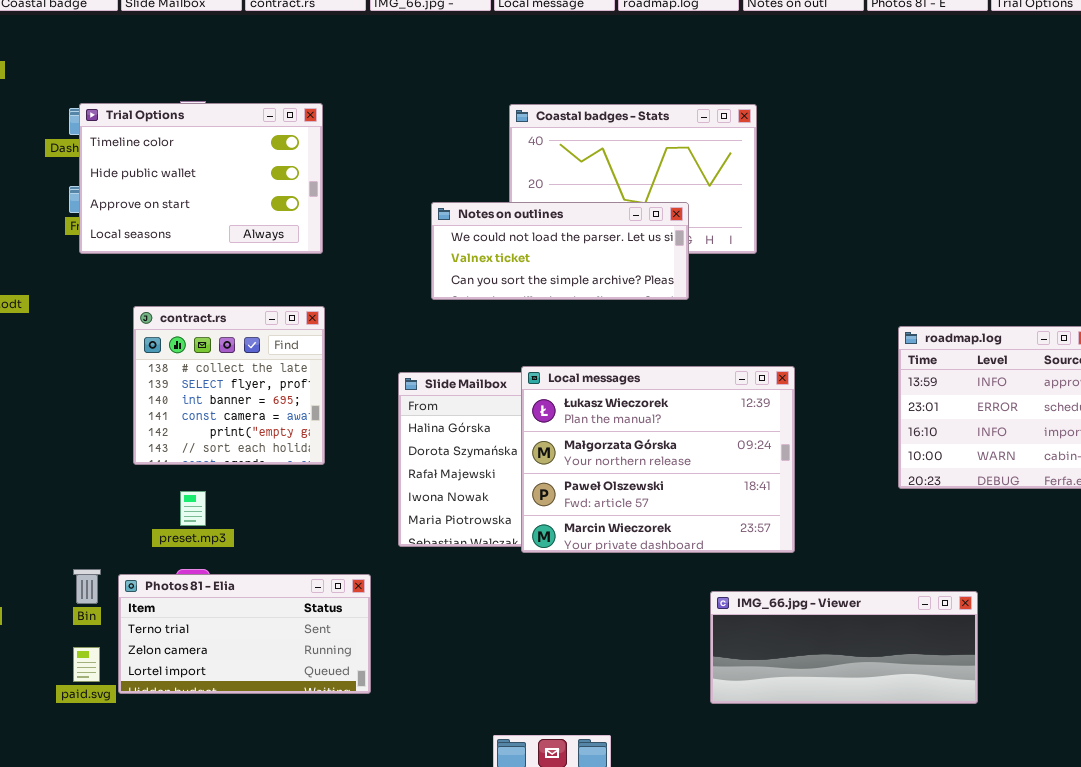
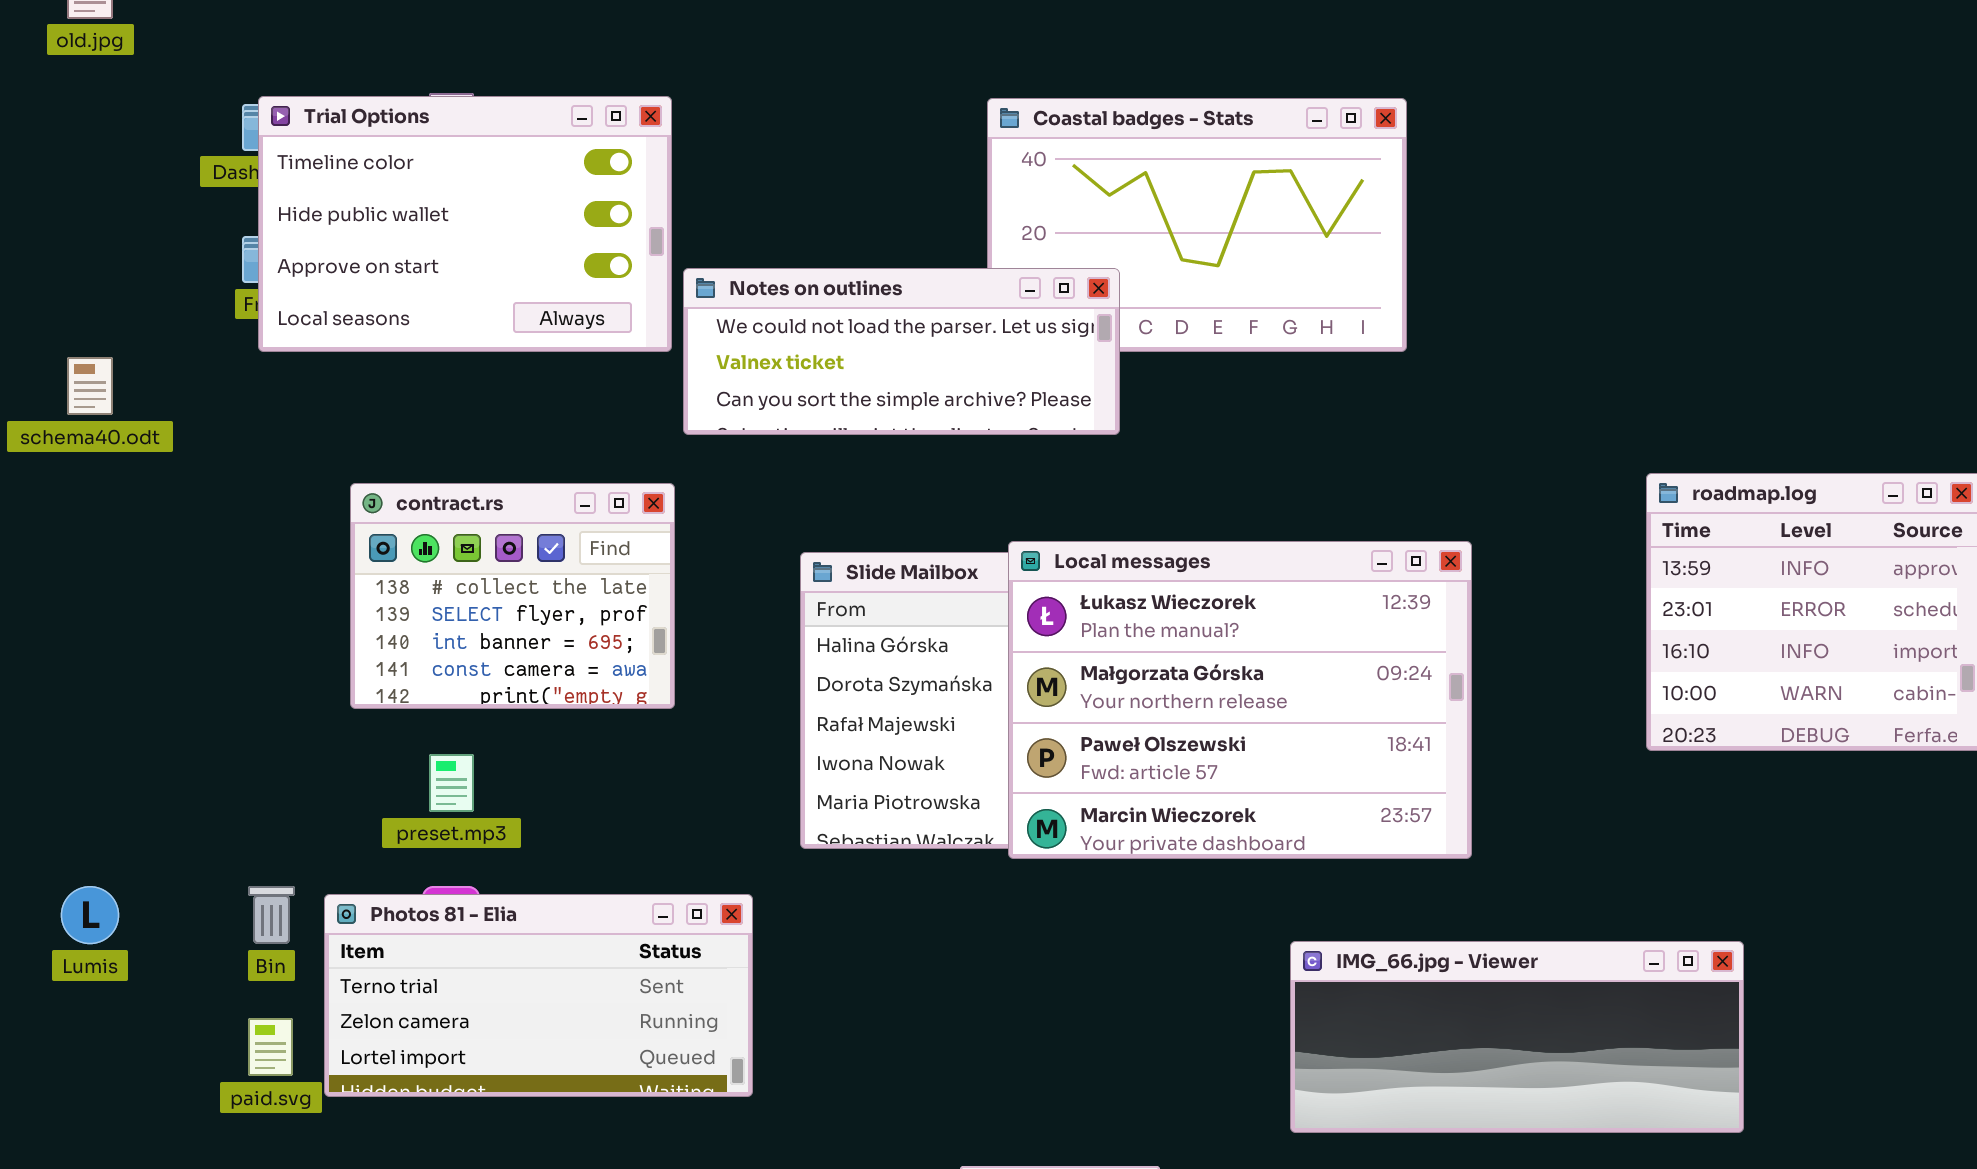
Notes on outlines: [431,202,689,300] -> [683,268,1120,435], moved
contract.rs: [133,306,325,465] -> [350,483,675,709], resized
IMG_66.jpg - Viewer: [710,591,978,704] -> [1290,941,1744,1133], moved

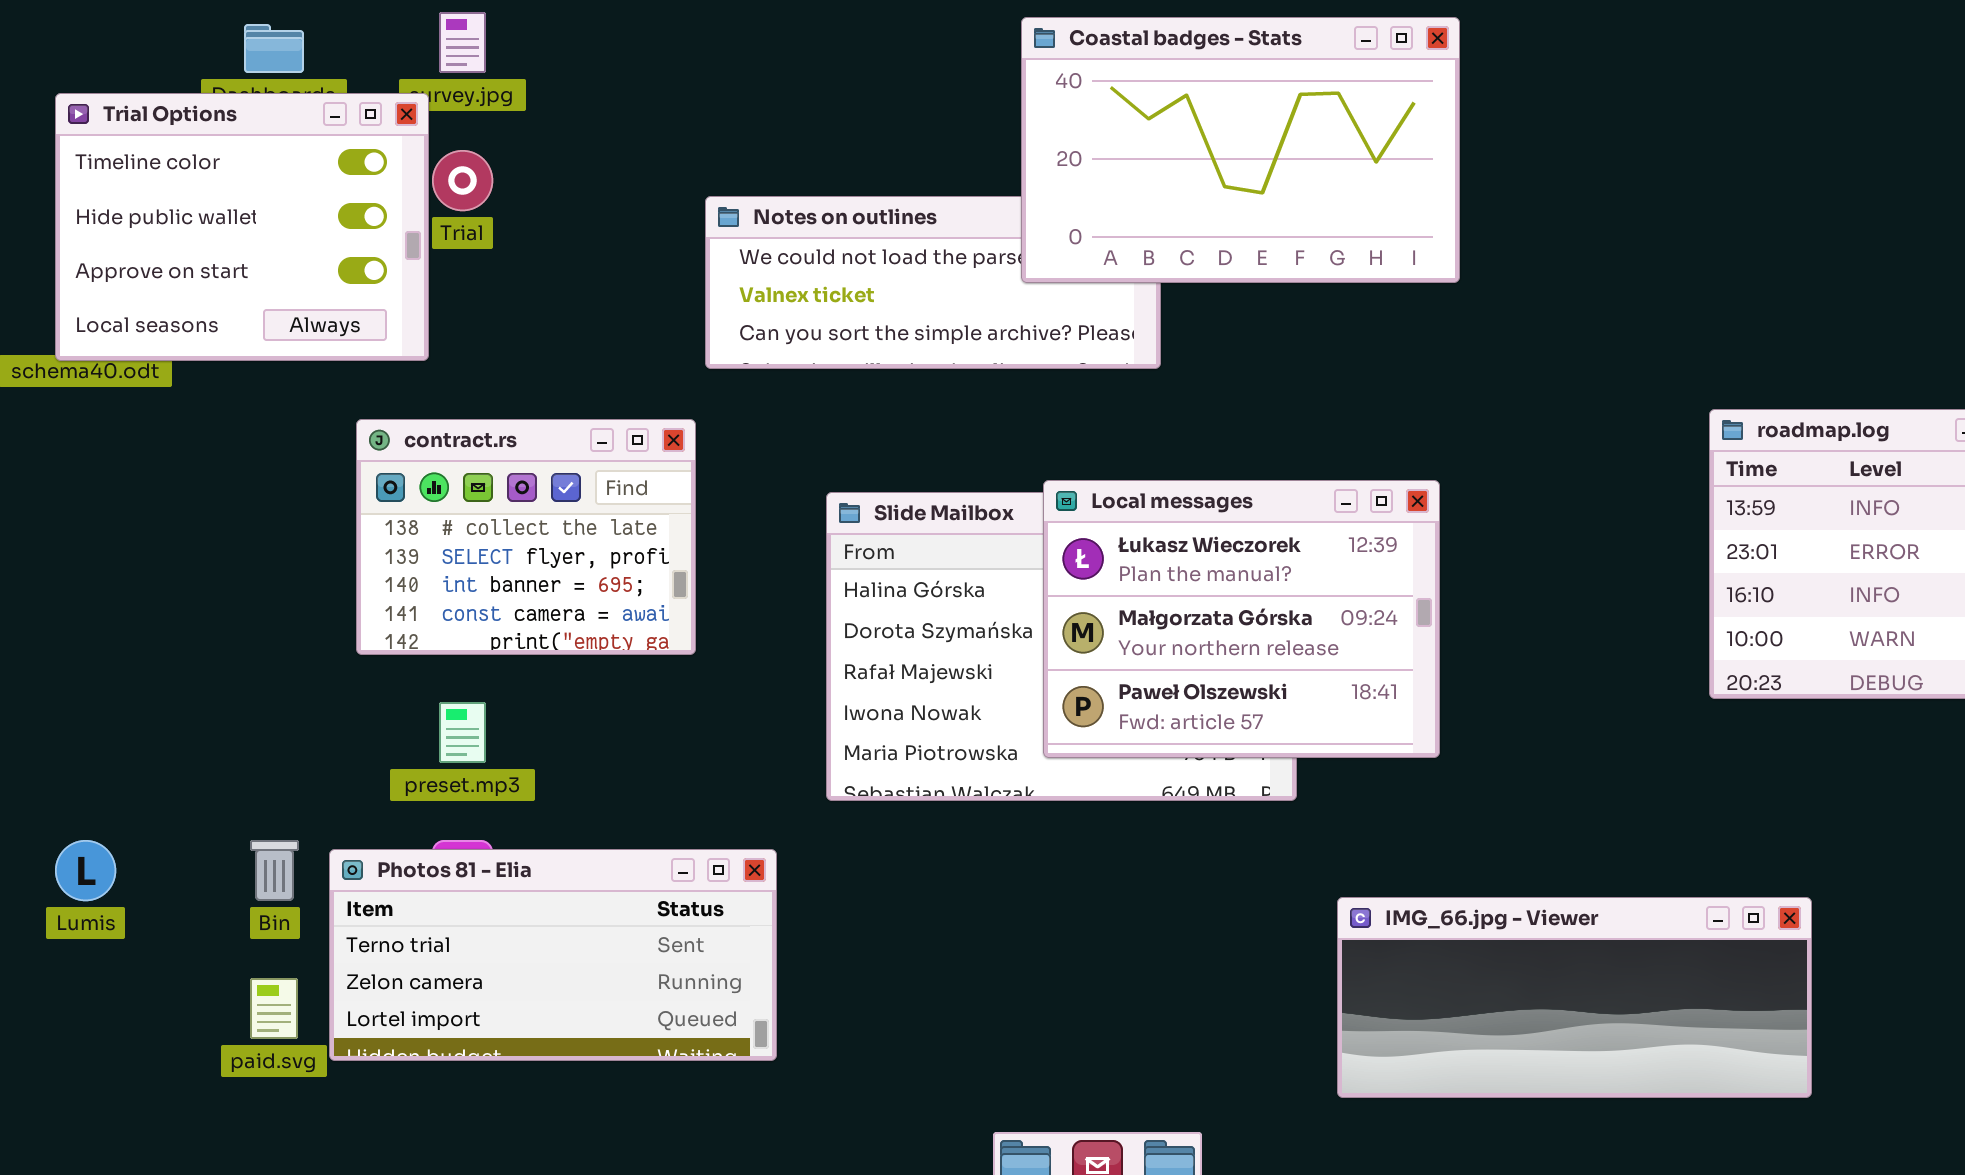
Trial Options: [258,96,672,352] -> [55,93,429,361], moved, resized
Coastal badges - Stats: [987,98,1407,352] -> [1021,17,1460,283], raised
Local messages: [1008,541,1472,859] -> [1043,480,1440,758], resized

